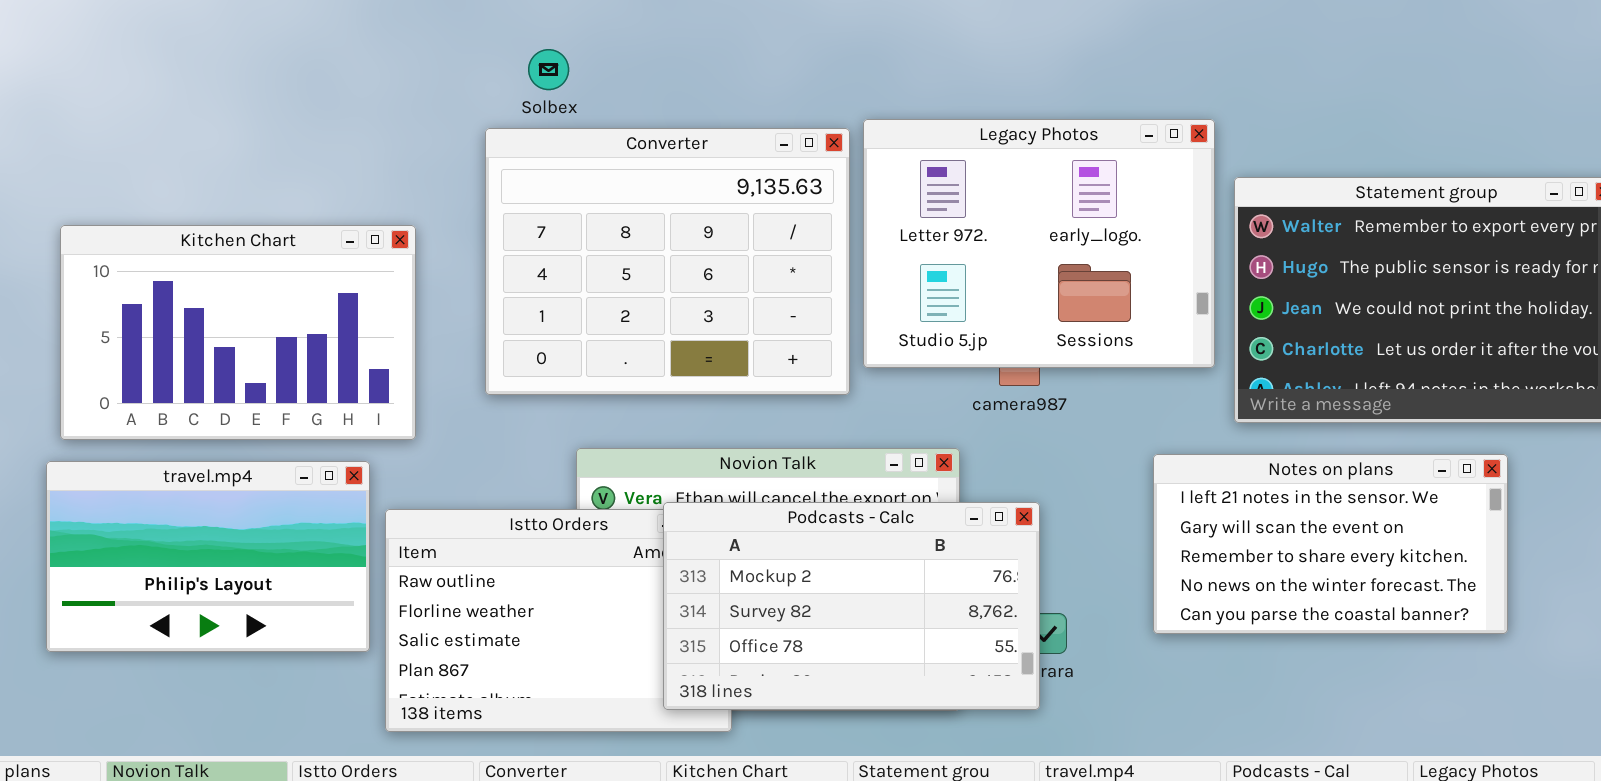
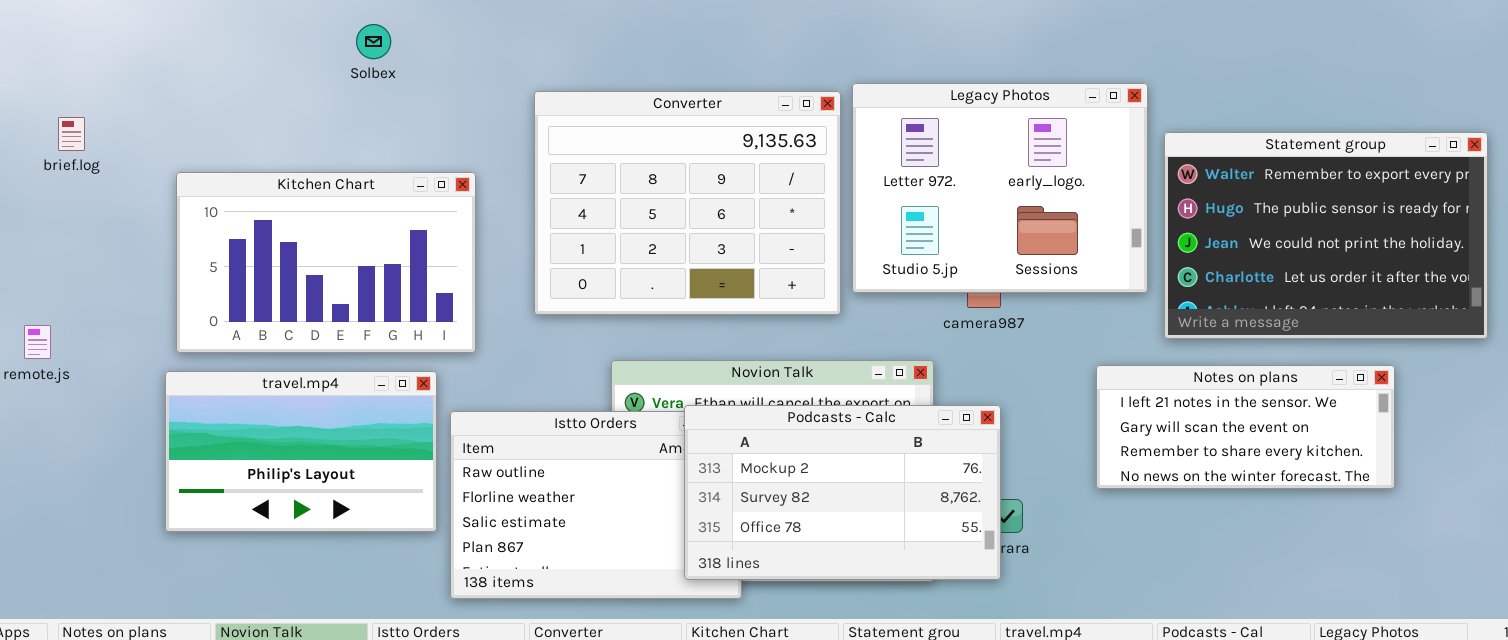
Solbex: [528,49,569,90] -> [356,24,391,59], moved
Notes on plans: [1153,454,1508,634] -> [1096,365,1395,489], resized

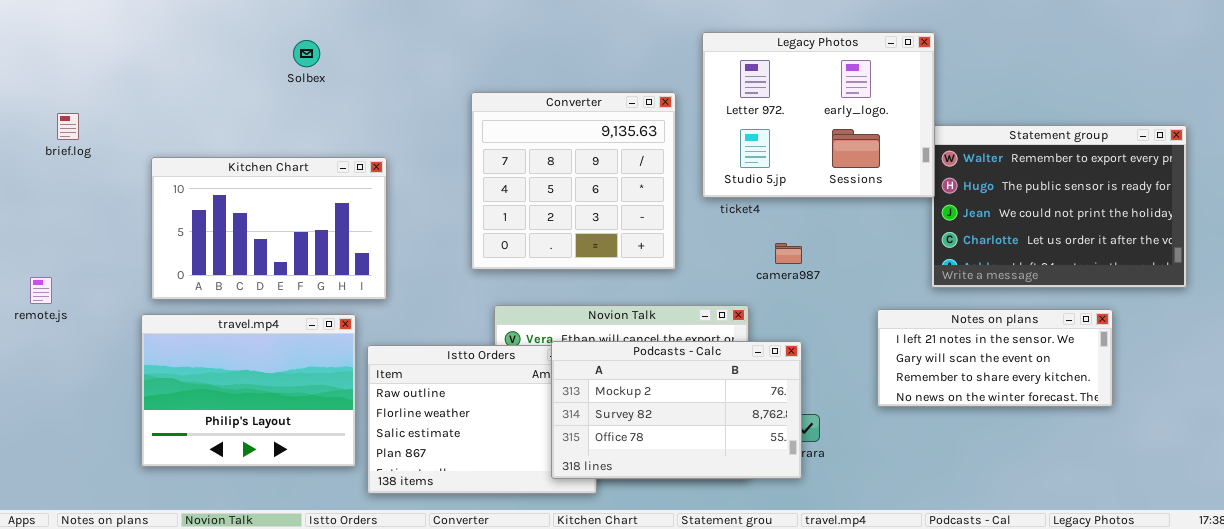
Legacy Photos: [852,83,1148,293] -> [702,32,935,198], moved
Converter: [534,91,841,315] -> [471,92,676,270], resized
travel.mp4: [165,371,437,532] -> [141,314,356,467], resized

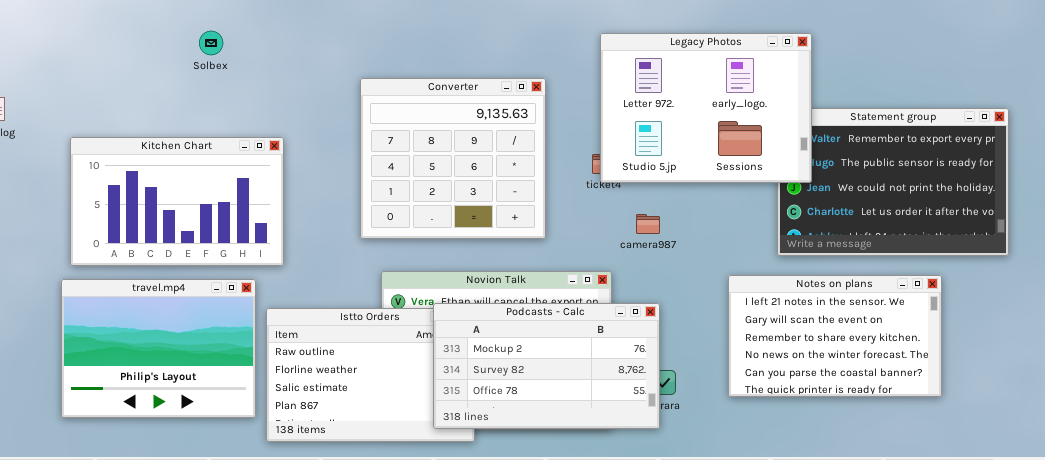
Legacy Photos: [702,32,935,198] -> [600,33,812,183], moved
Notes on plans: [877,309,1113,407] -> [728,275,942,397], resized

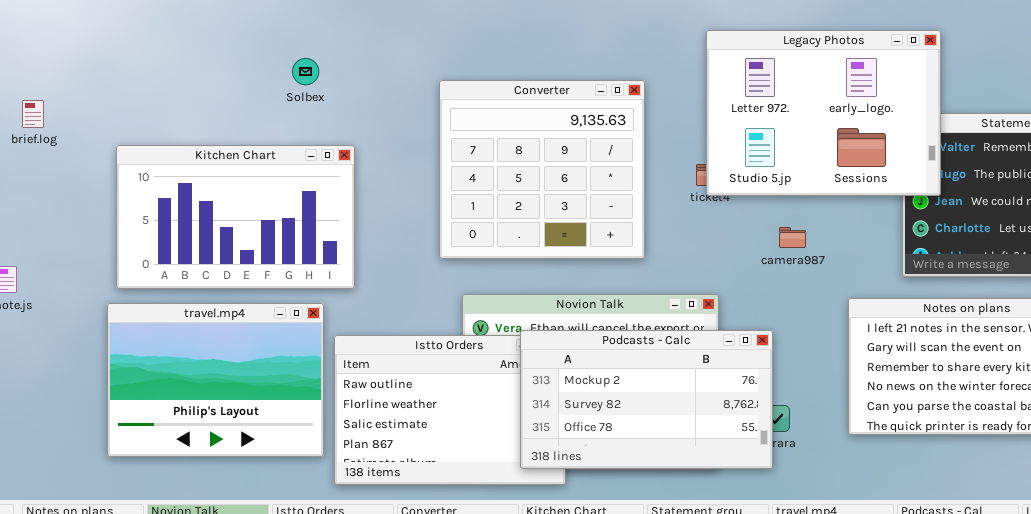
Solbex: [199,31,223,55] -> [292,58,319,85], moved
camera987: [636,214,660,234] -> [779,227,806,248], moved

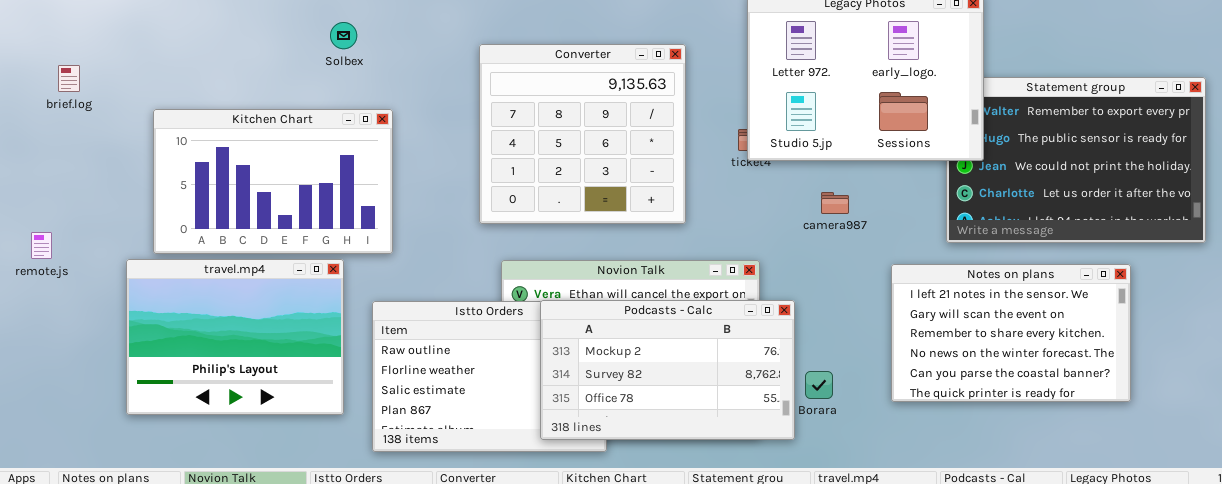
travel.mp4: [107,303,324,457] -> [126,259,344,415], moved
Podcasts - Calc: [520,330,773,469] -> [540,300,795,440], moved

